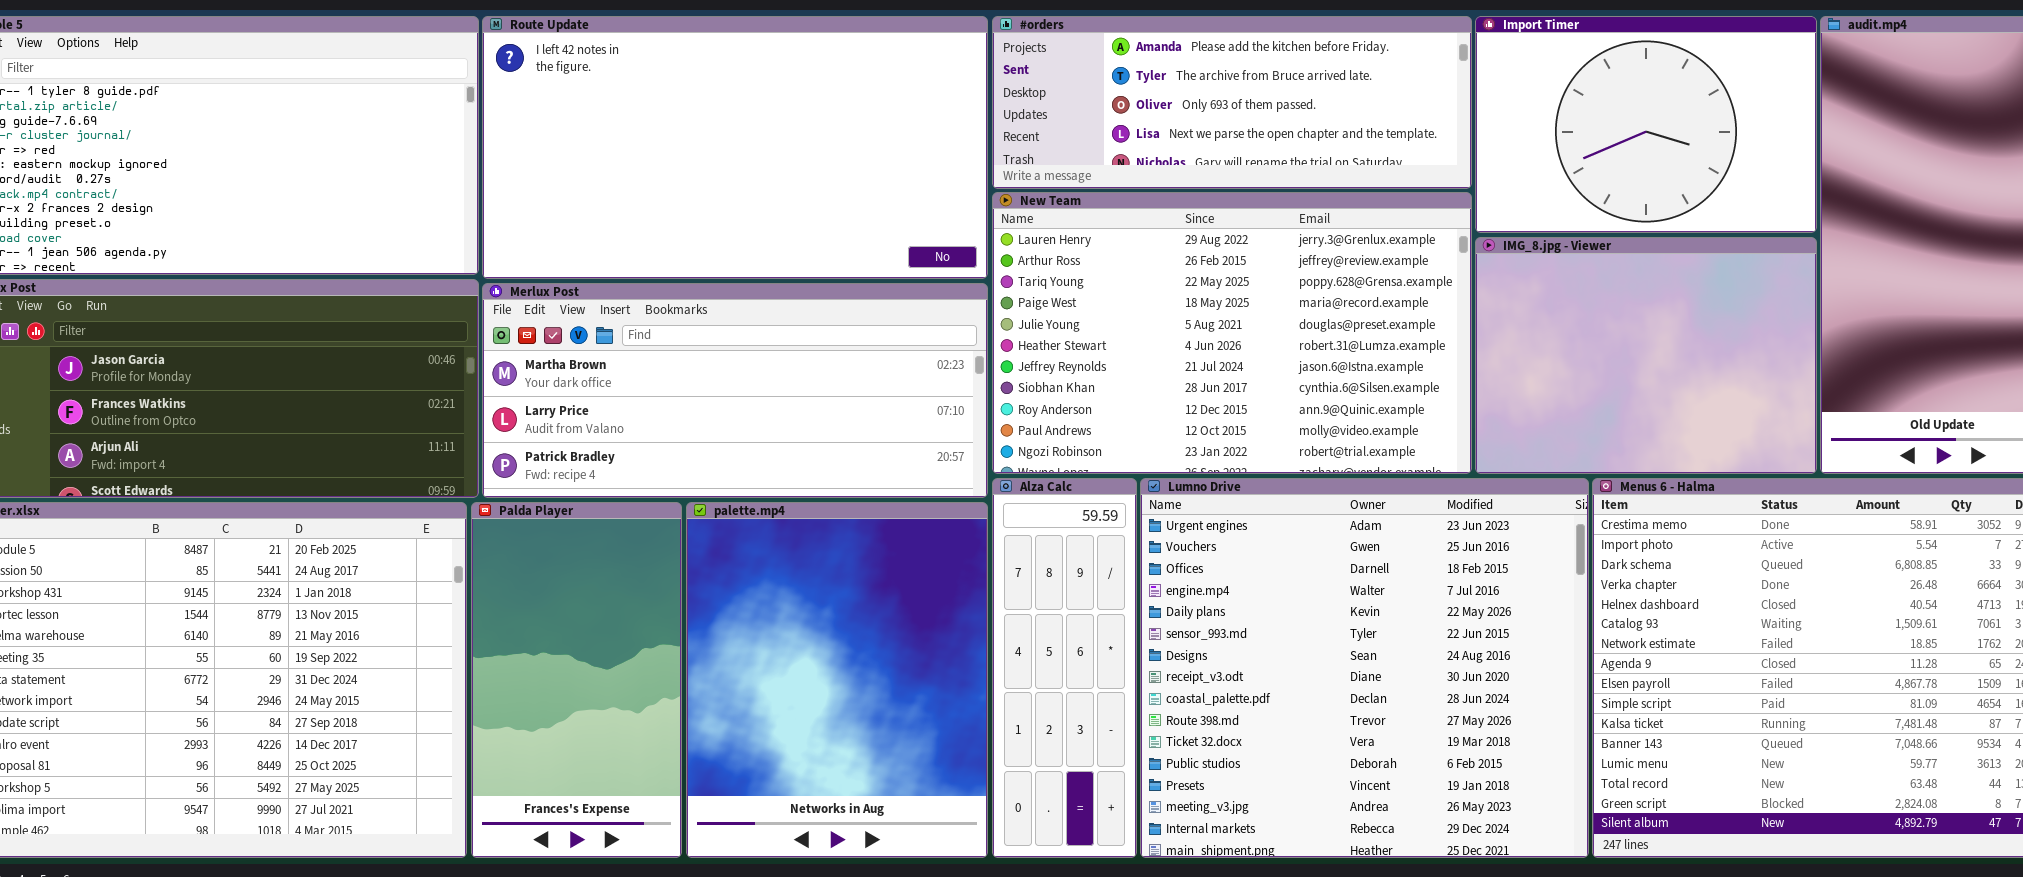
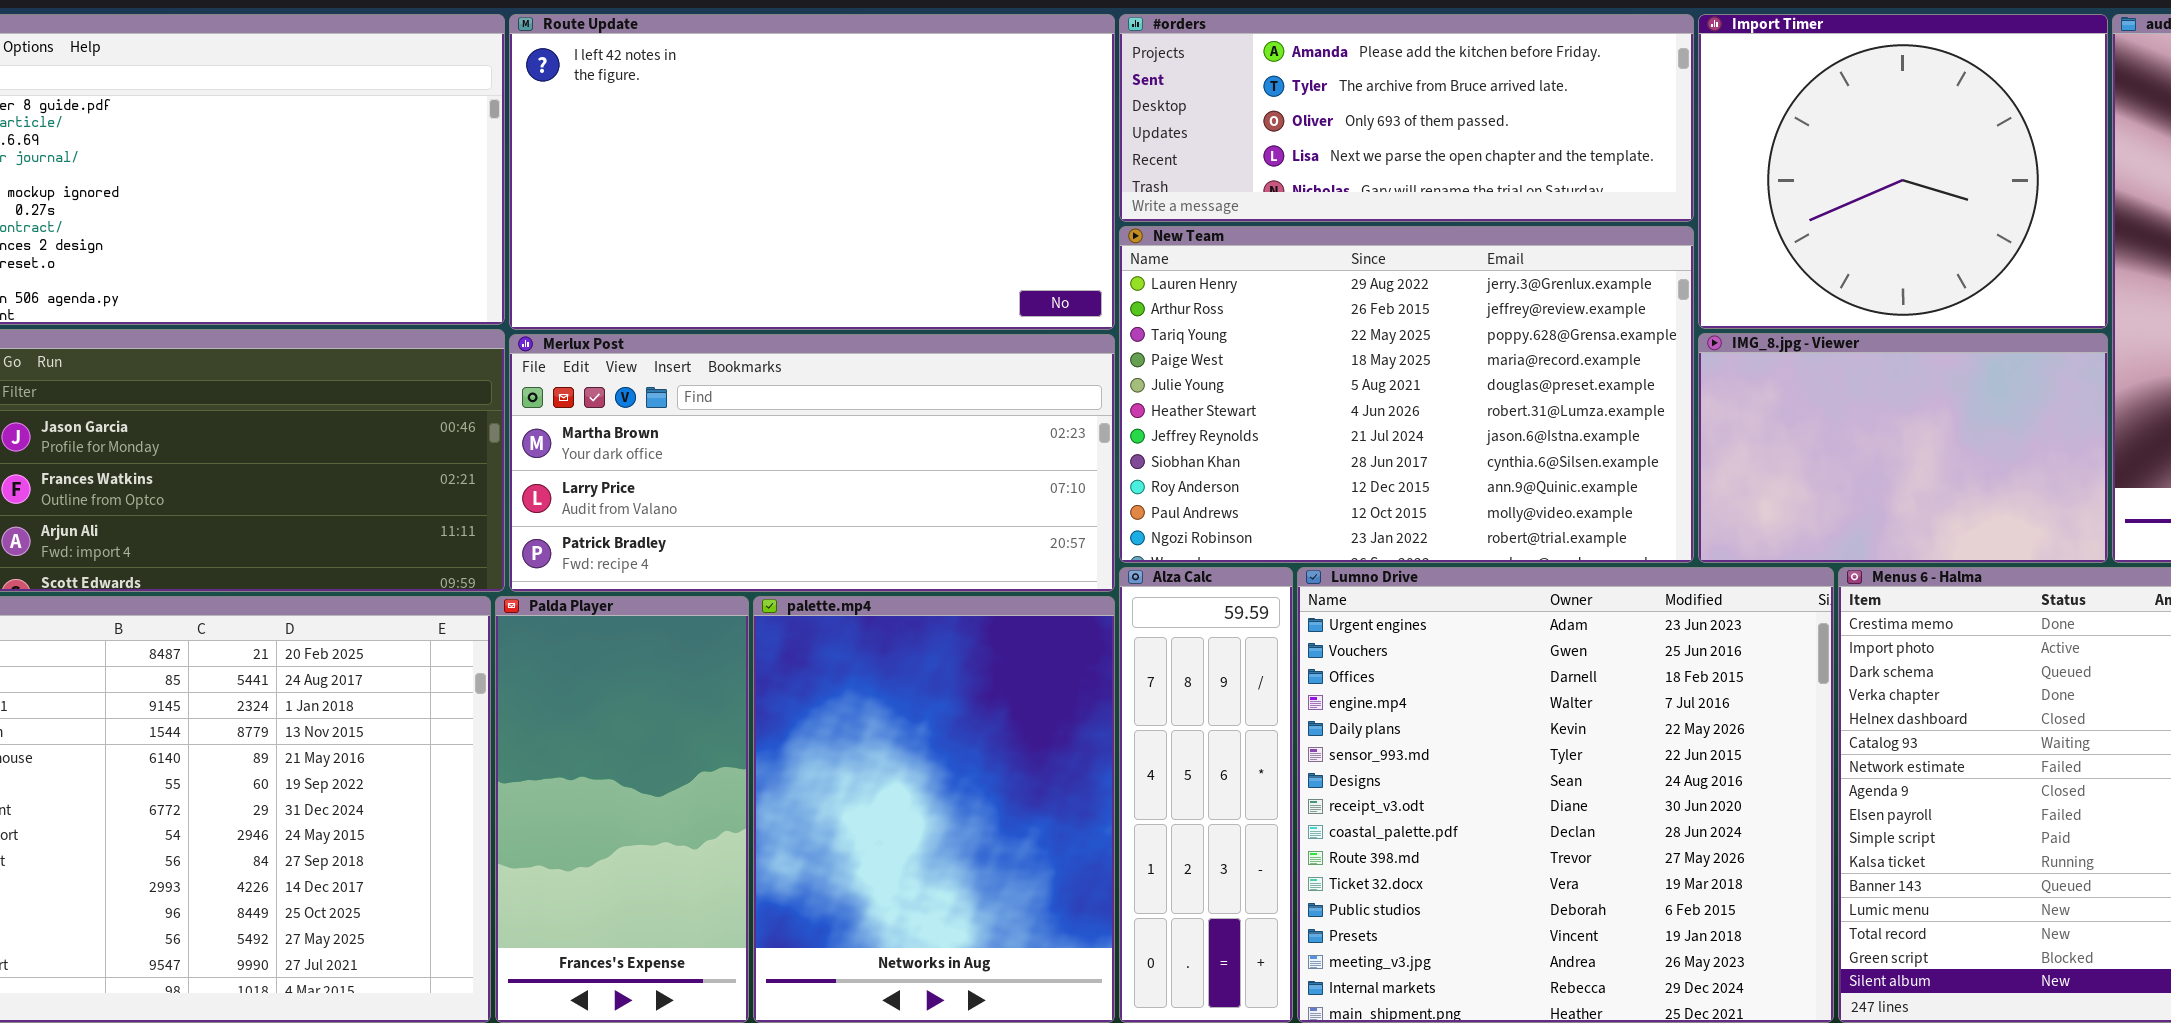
Import Timer: [1475,16,1817,233] -> [1698,14,2108,329], resized
IMG_8.jpg - Viewer: [1475,237,1817,474] -> [1698,333,2108,563], resized

